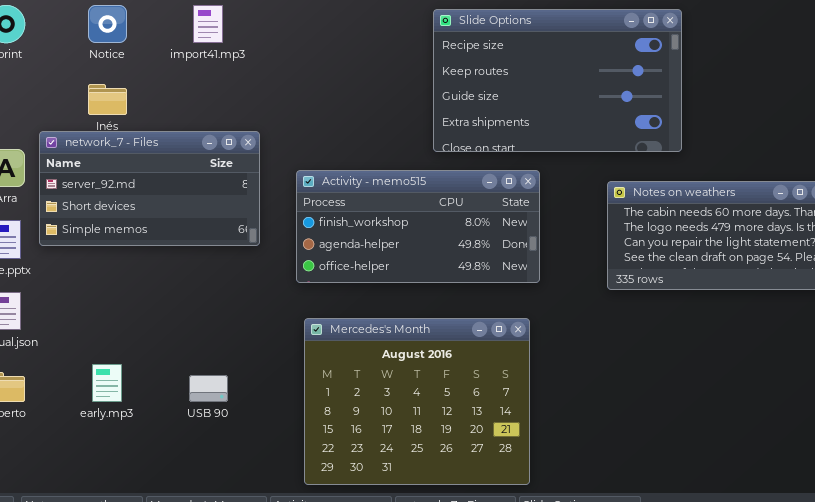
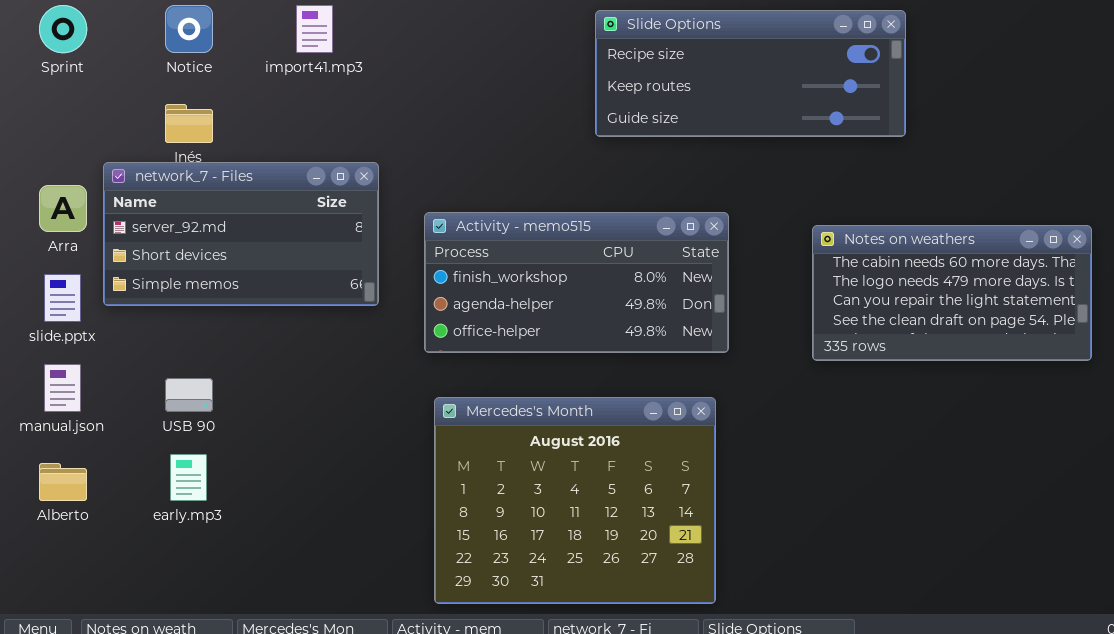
Slide Options: [433,9,682,152] -> [595,10,906,137], resized
USB 90: [189,375,228,402] -> [165,378,213,412], moved

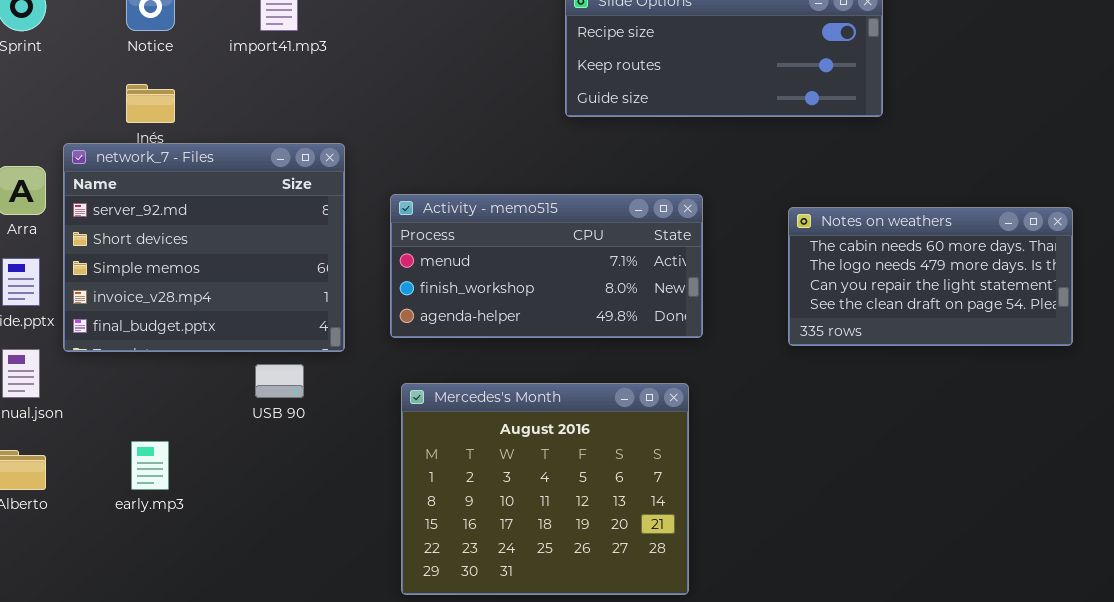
network_7 - Files: [103,162,379,306] -> [63,143,345,352], resized
Activity - memo515: [424,212,729,353] -> [390,194,703,338], scrolled up 1 row
USB 90: [165,378,213,412] -> [255,364,304,398], moved

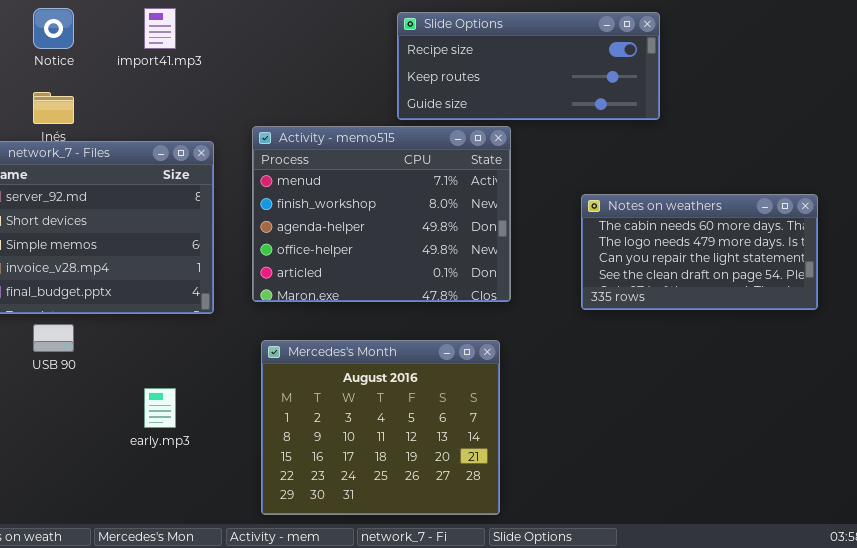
Activity - memo515: [390,194,703,338] -> [252,126,511,302], resized
USB 90: [255,364,304,398] -> [33,324,74,352], moved
early.mp3: [131,441,169,490] -> [144,388,176,428], moved

